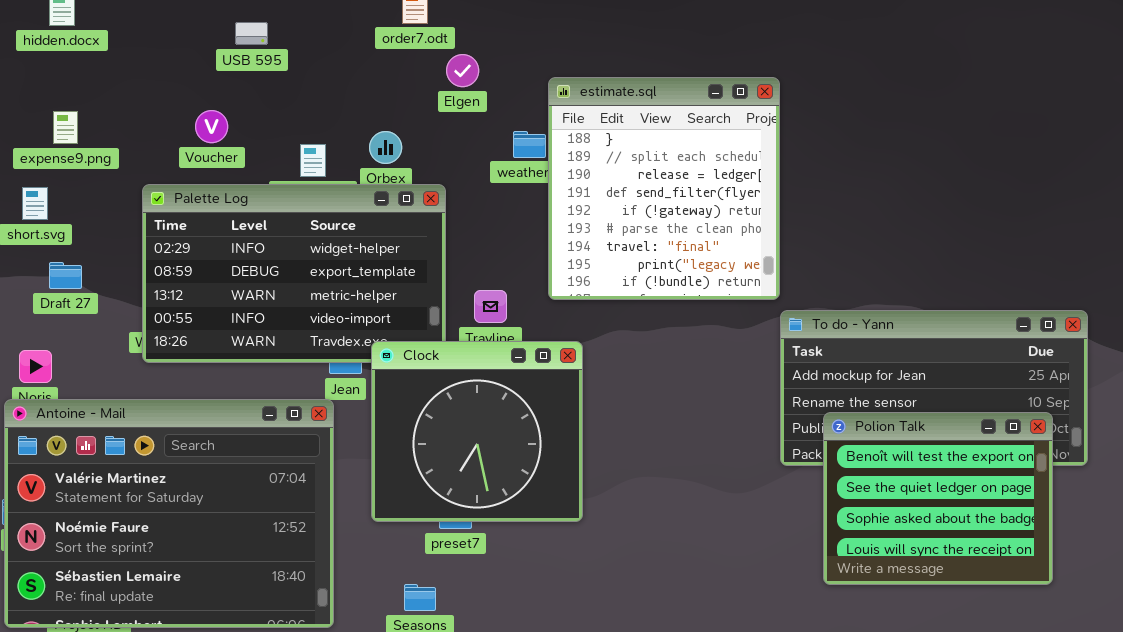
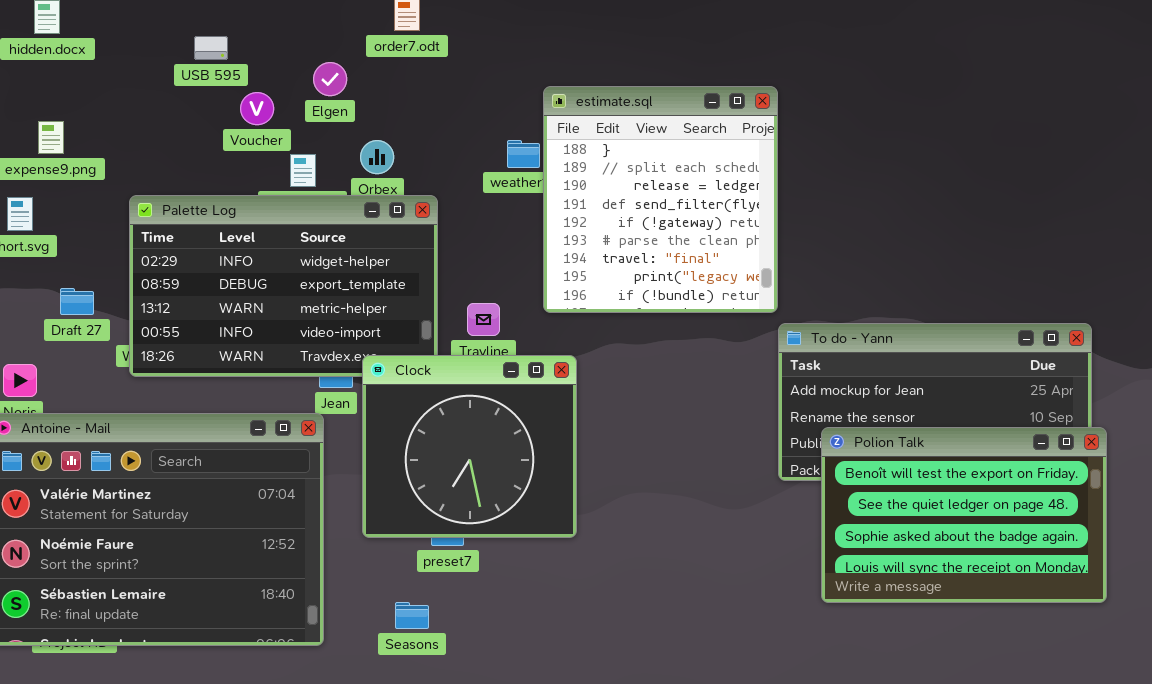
USB 595: [235,22,268,45] -> [194,36,228,60], moved
Elgen: [446,54,479,87] -> [313,62,347,96], moved
Voucher: [195,110,228,143] -> [240,92,274,125], moved
Draft 27: [49,262,82,289] -> [60,288,94,315], moved
Polion Talk: [823,412,1053,585] -> [821,427,1107,603], resized

